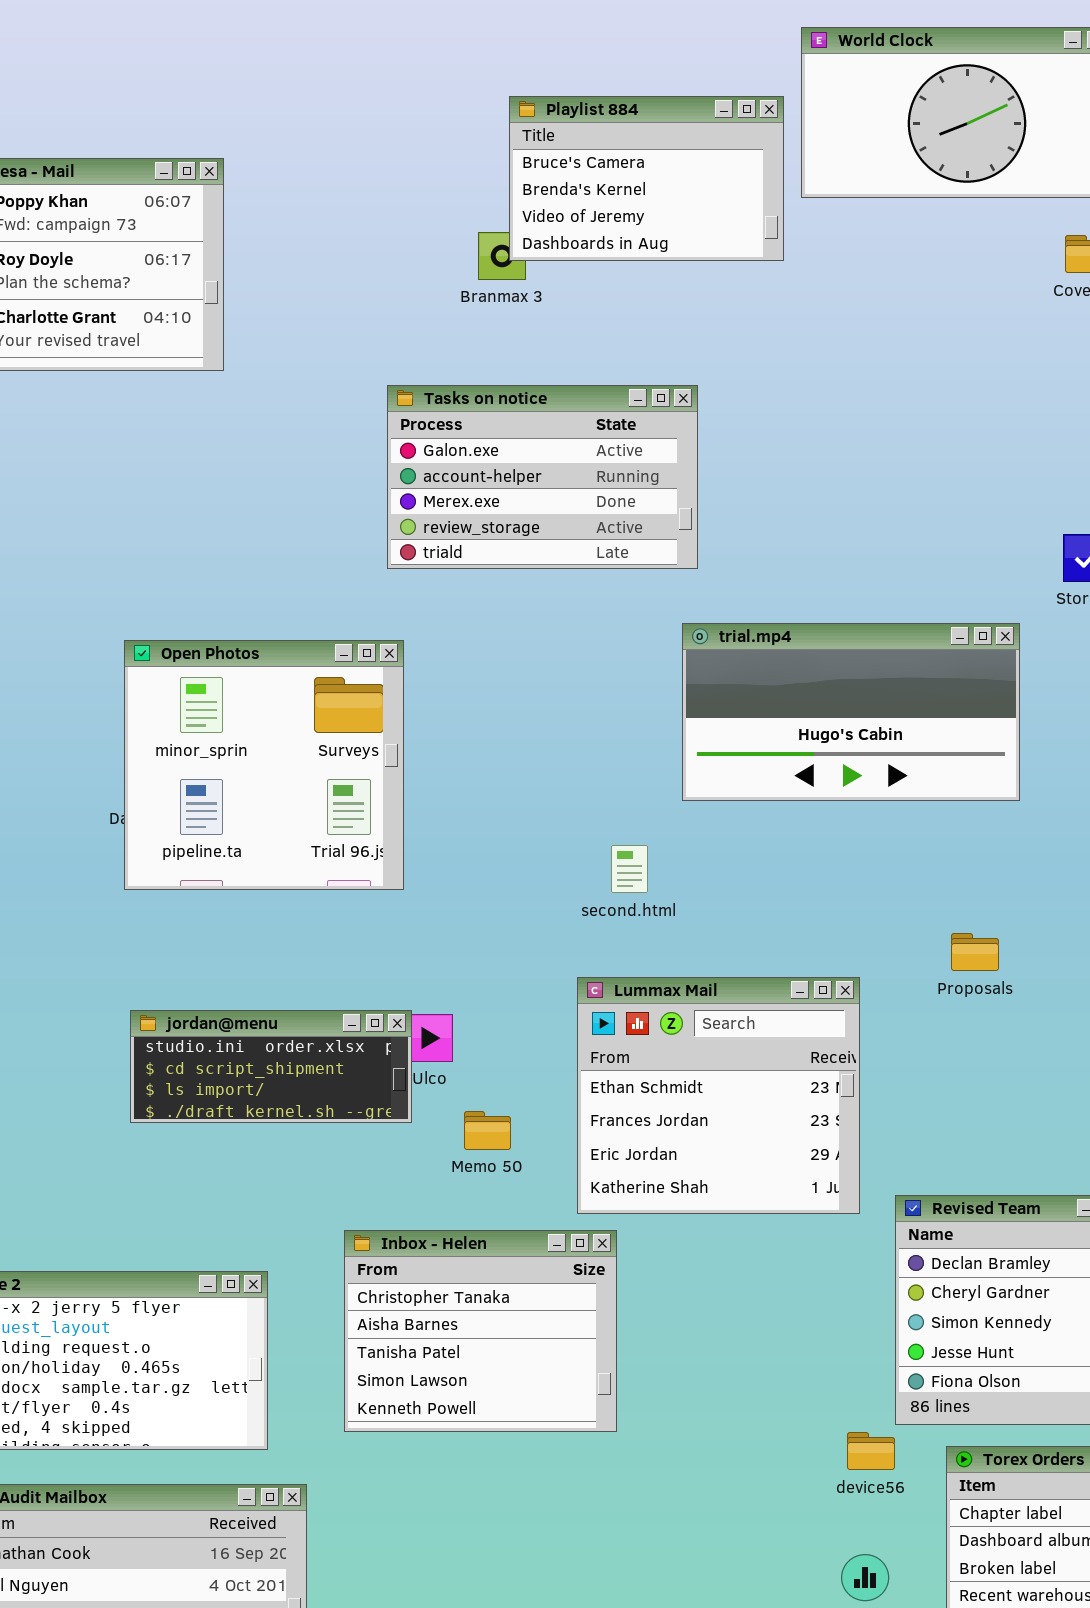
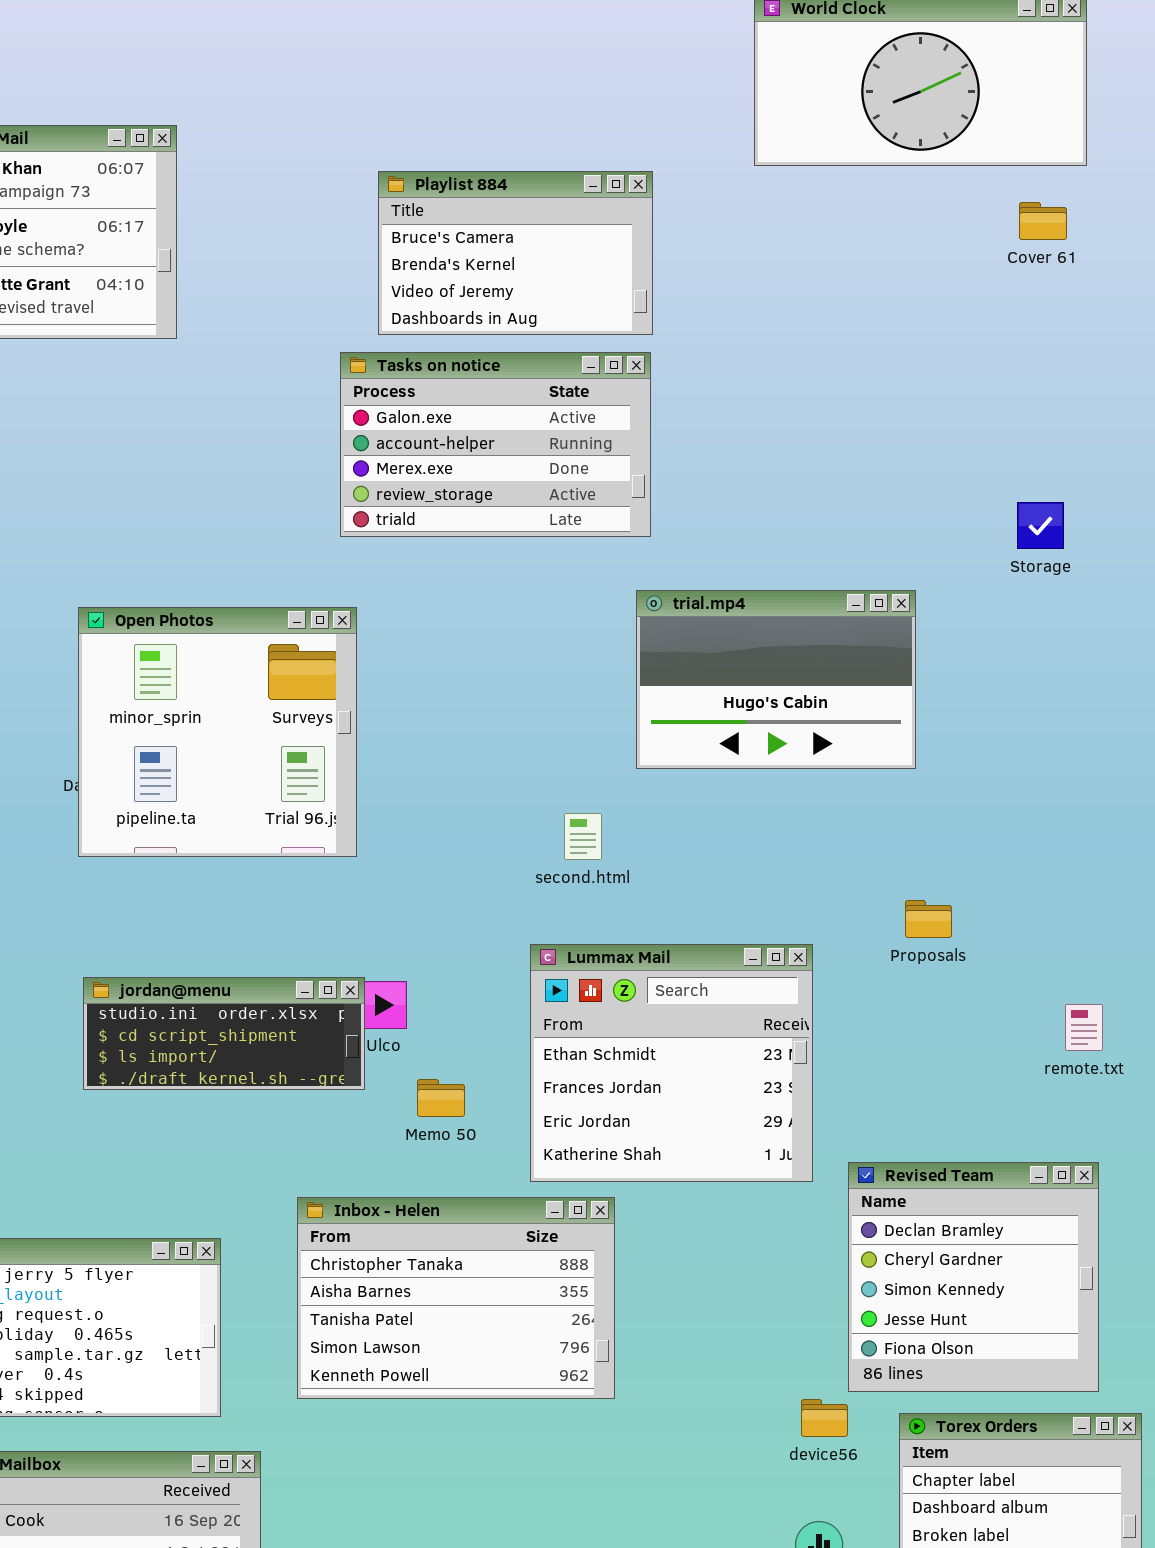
Playlist 884: [509,96,784,261] -> [378,171,653,335], moved
trial.mp4: [682,623,1020,801] -> [636,590,916,769], resized
Inbox - Helen: [344,1230,617,1432] -> [297,1197,615,1399], resized

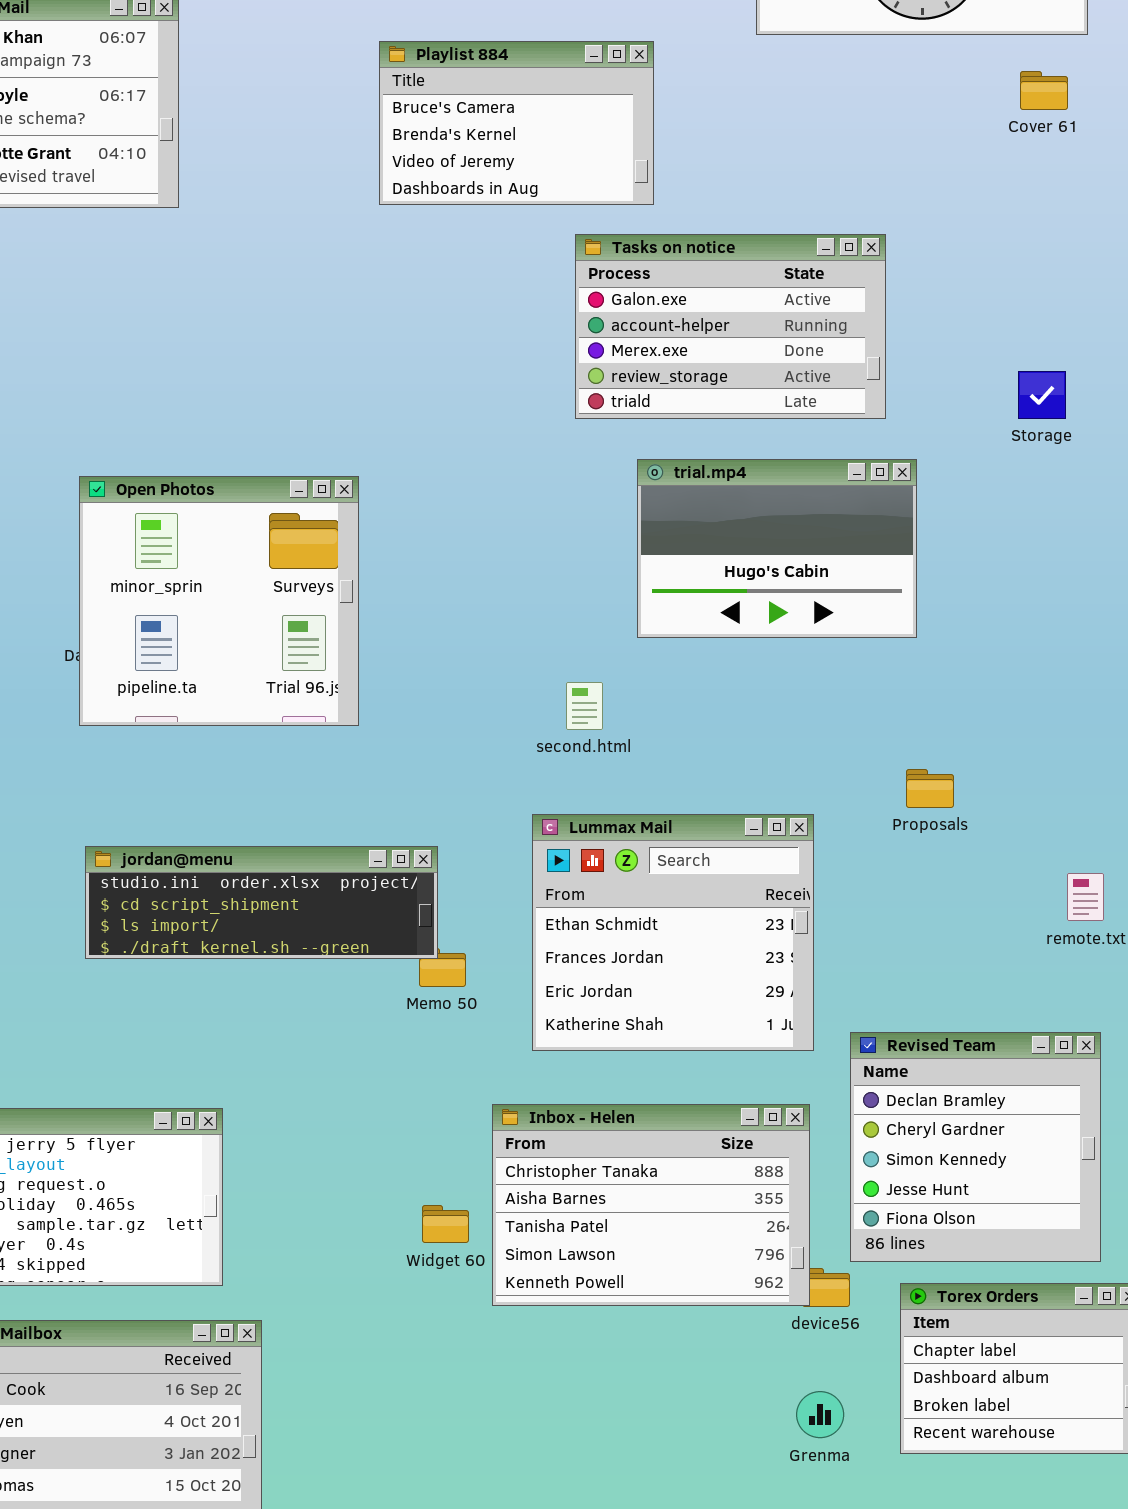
Tasks on notice: [340,352,651,537] -> [575,234,886,419], moved
jordan@menu: [83,977,365,1090] -> [85,846,438,959], resized
Inbox - Helen: [297,1197,615,1399] -> [492,1104,810,1306], moved

